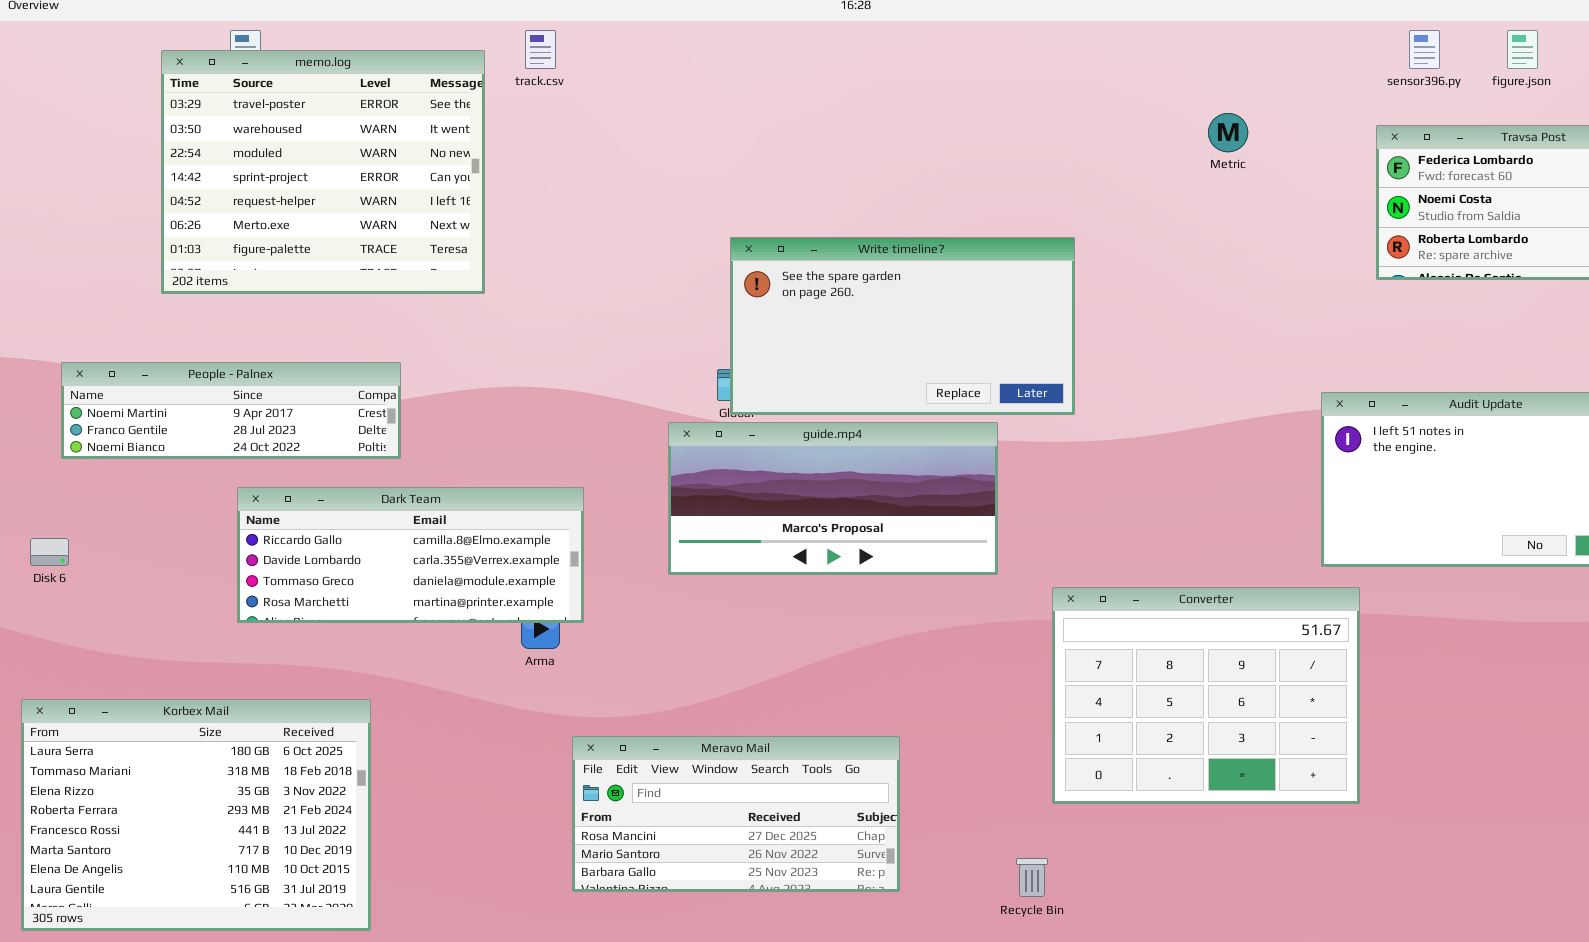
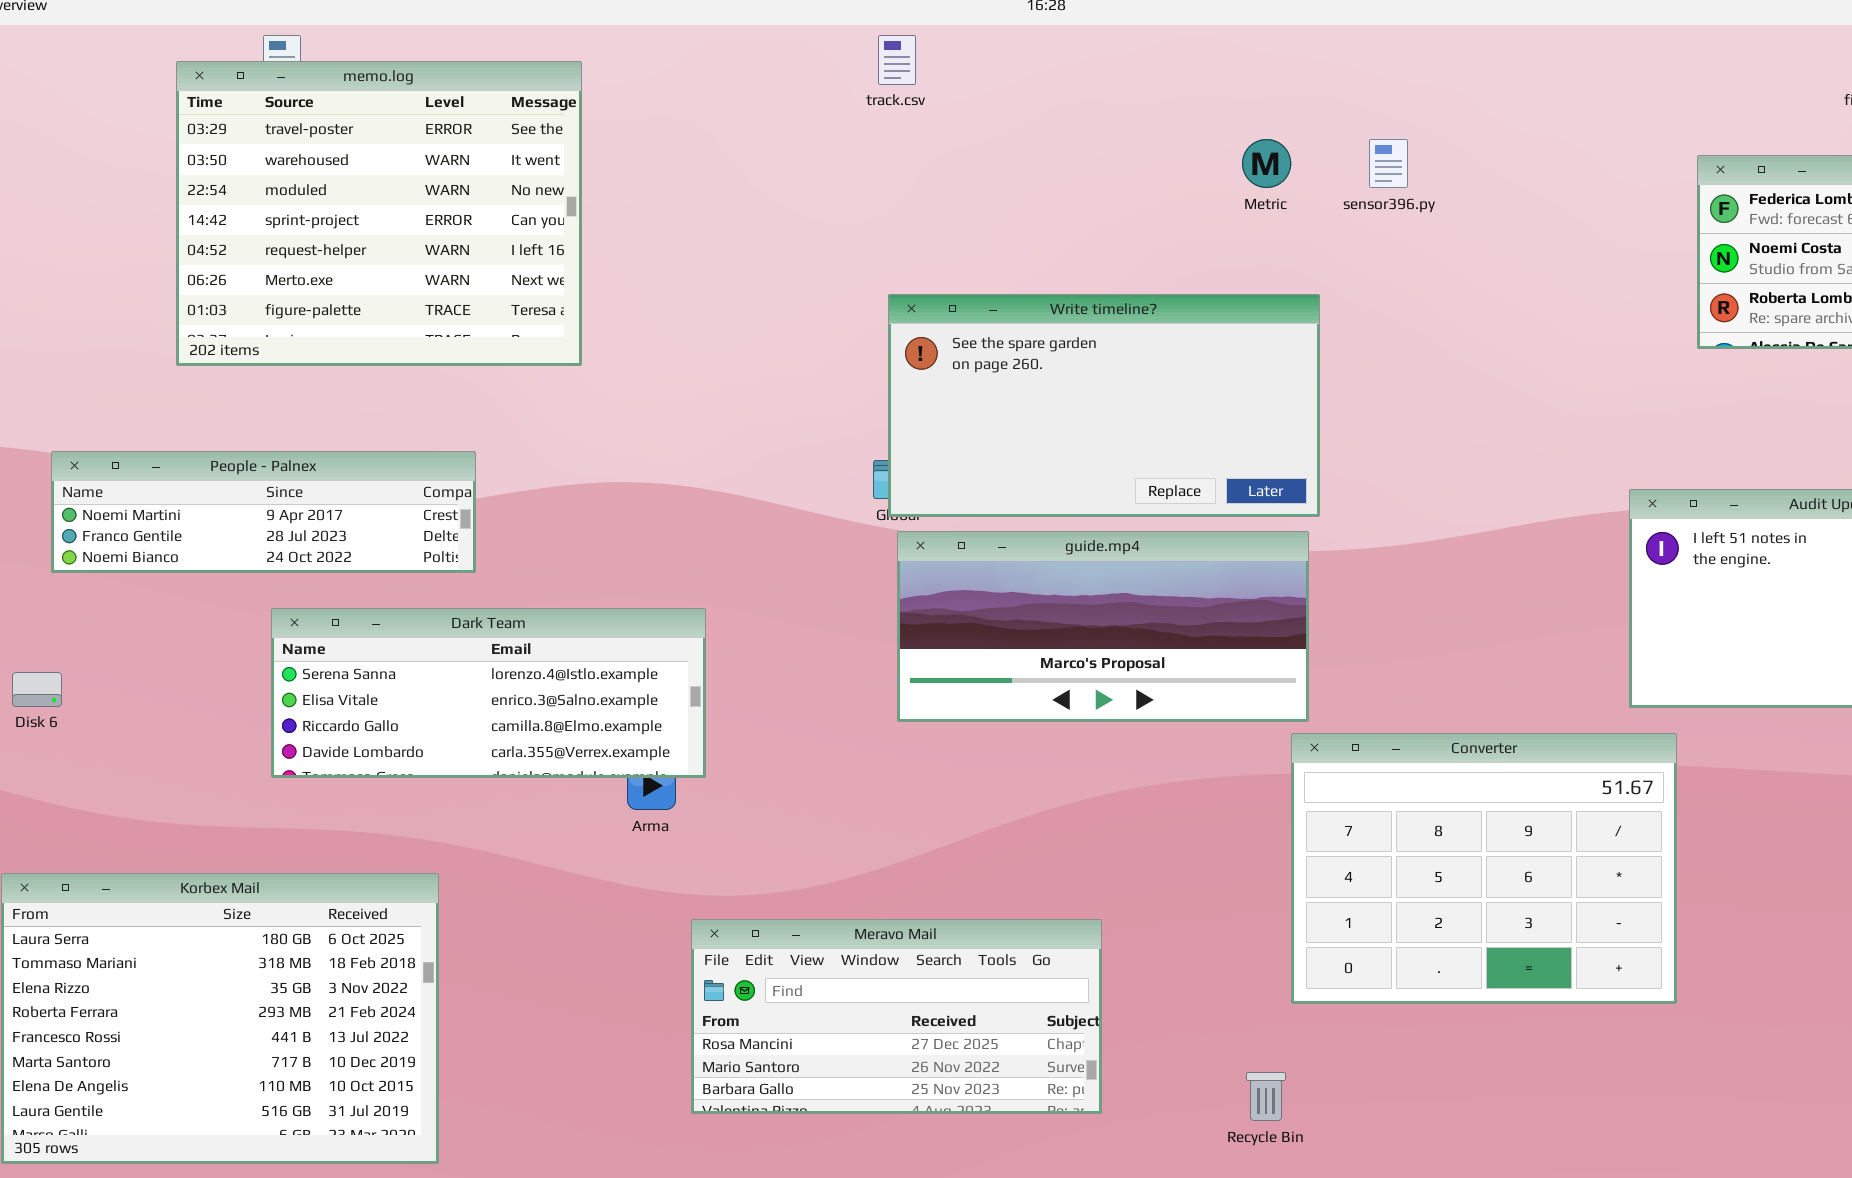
track.csv: [525,30,556,69] -> [878,35,916,85], moved
sensor396.py: [1409,30,1440,69] -> [1369,139,1408,188], moved
Metric: [1208,113,1248,152] -> [1242,139,1291,188], moved
guide.mp4: [668,422,998,575] -> [897,531,1309,722], moved
Dark Team: [237,487,584,623] -> [271,608,706,778], scrolled up 2 rows

